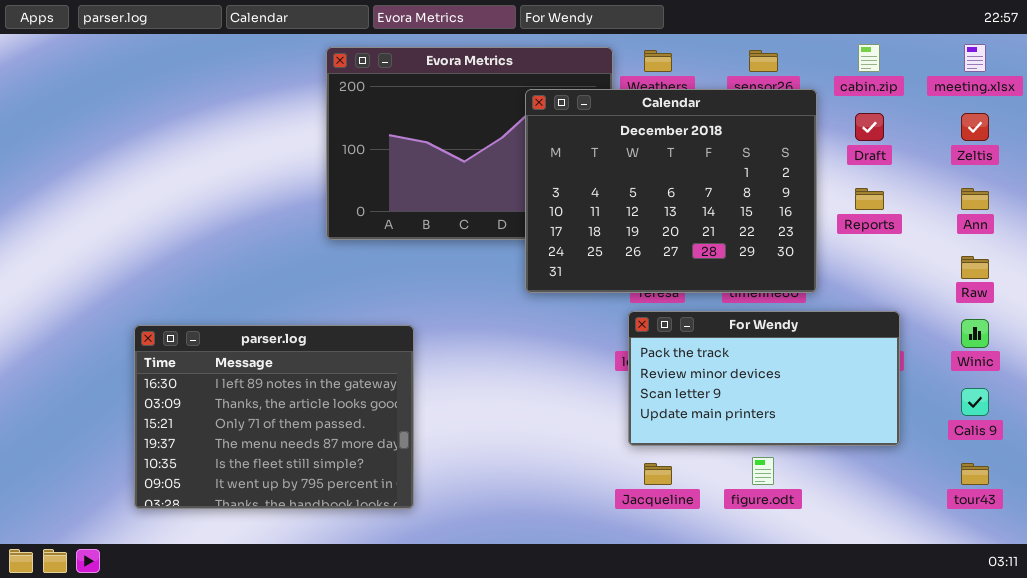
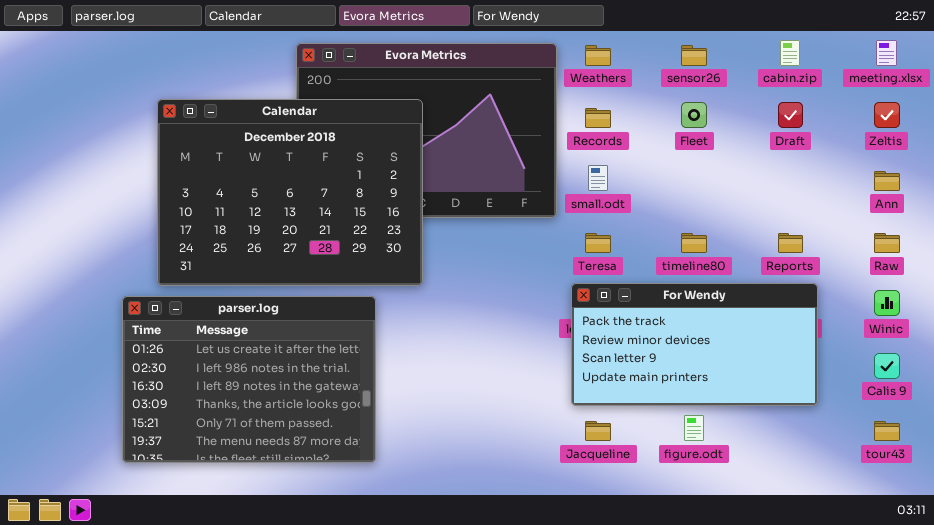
Calendar: [525,89,817,293] -> [157,99,423,286], moved
Reports: [855,188,884,210] -> [778,233,803,253], moved
parser.log: [134,325,414,509] -> [122,296,376,463], scrolled up 2 rows

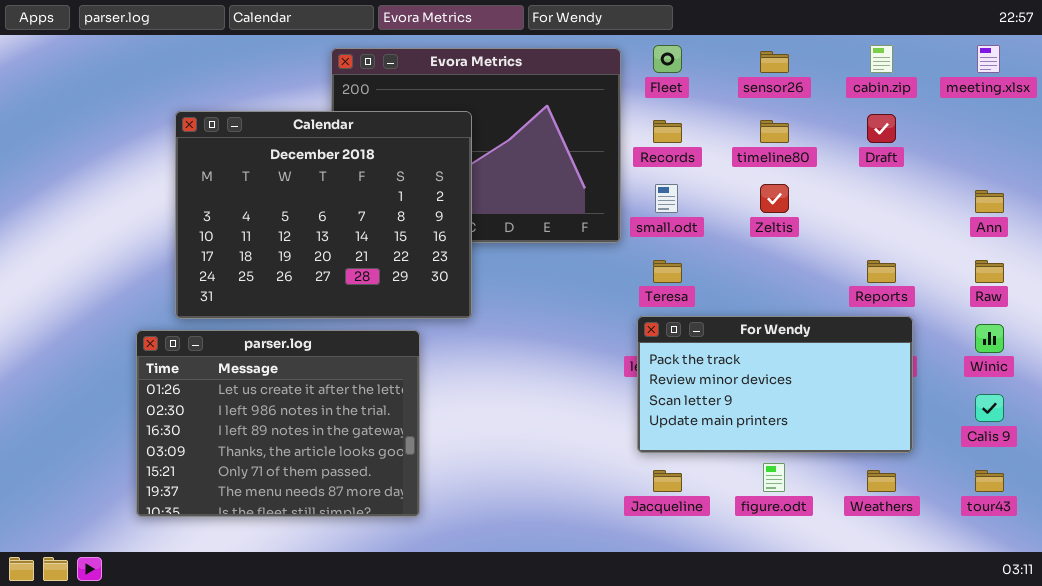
Weathers: [585,45,611,66] -> [867,470,896,492], moved
Fleet: [681,102,707,128] -> [653,45,682,73], moved
Zeltis: [874,102,900,128] -> [760,184,789,213], moved
timeline80: [681,233,707,253] -> [760,120,789,143], moved

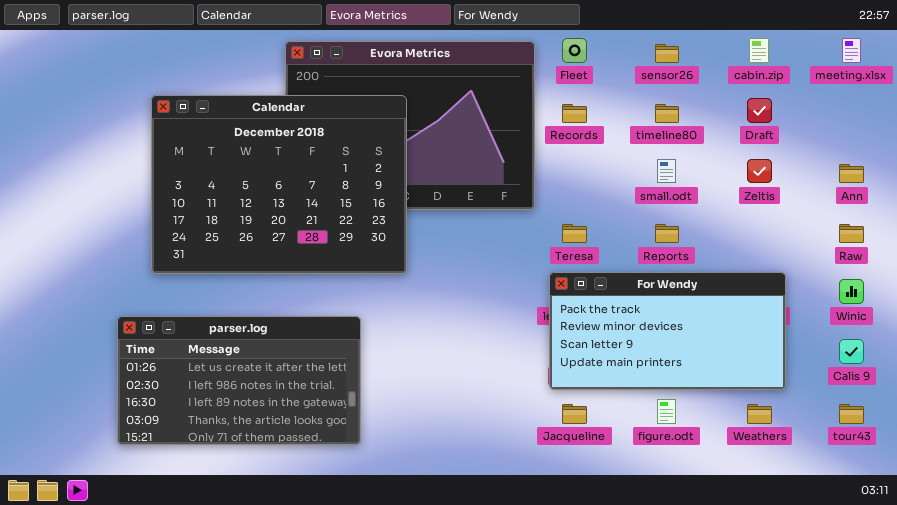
small.odt: [655,184,678,213] -> [657,159,676,183], moved
Zeltis: [760,184,789,213] -> [747,159,772,183], moved
Reports: [867,260,896,283] -> [655,224,679,243], moved
parser.log: [136,330,420,517] -> [117,316,361,445], resized

